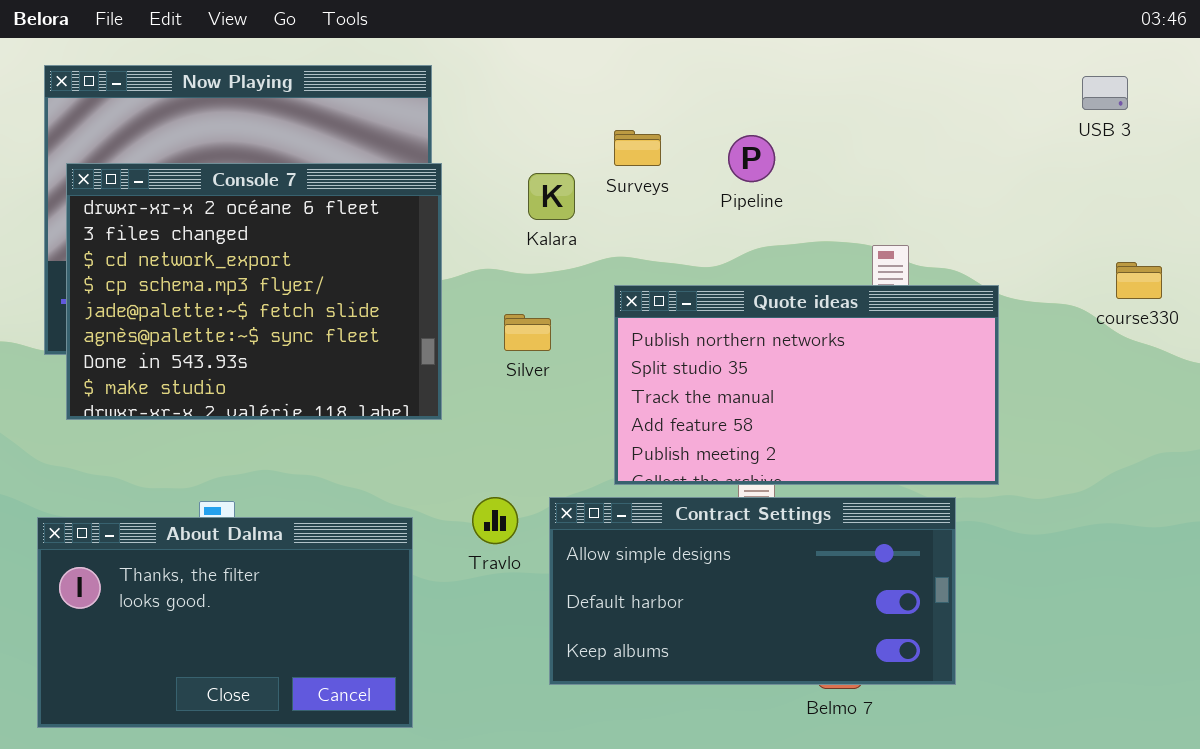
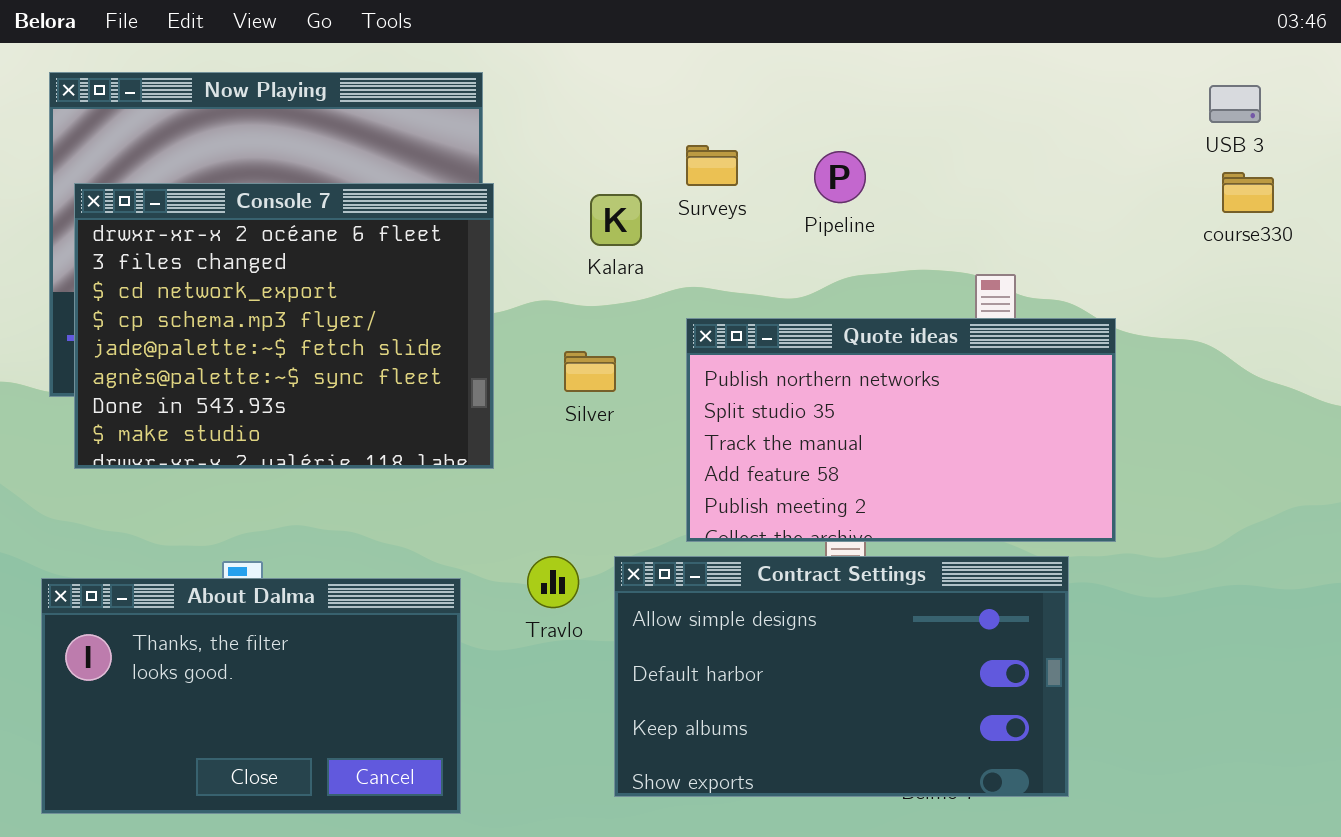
course330: [1116,262,1162,299] -> [1222,172,1274,213], moved
Contract Settings: [549,497,956,685] -> [614,556,1069,797], resized

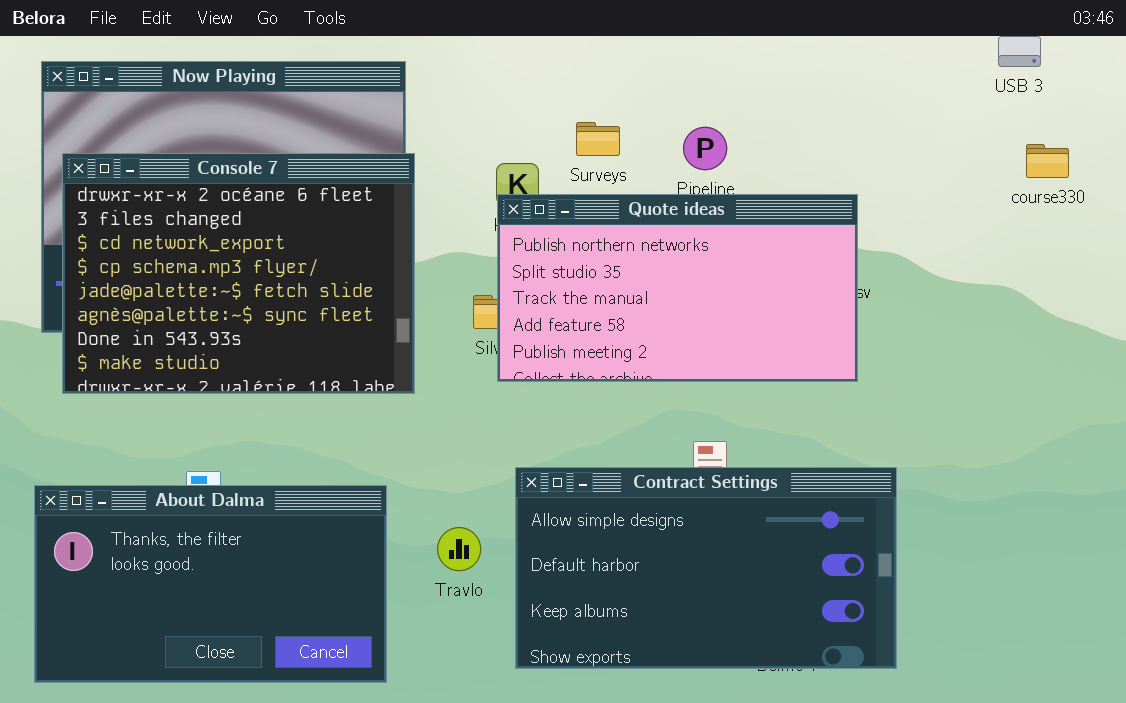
USB 3: [1209,85,1261,123] -> [998,36,1041,67], moved
Quote ideas: [686,318,1116,542] -> [497,194,858,382], moved
Travlo: [527,556,579,608] -> [437,527,481,571], moved

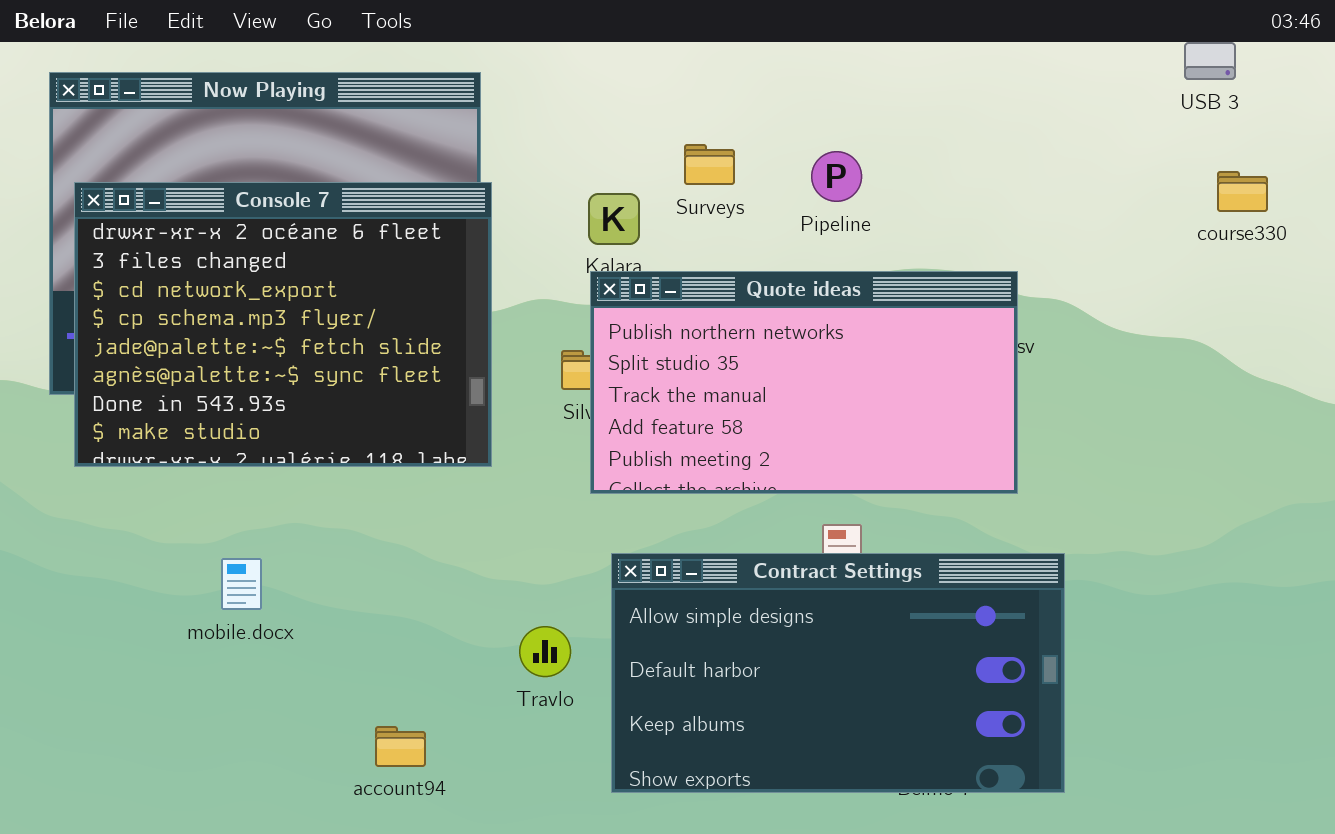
Quote ideas: [497,194,858,382] -> [590,271,1018,494], moved
About Dalma: [34,485,387,683] -> none, closed

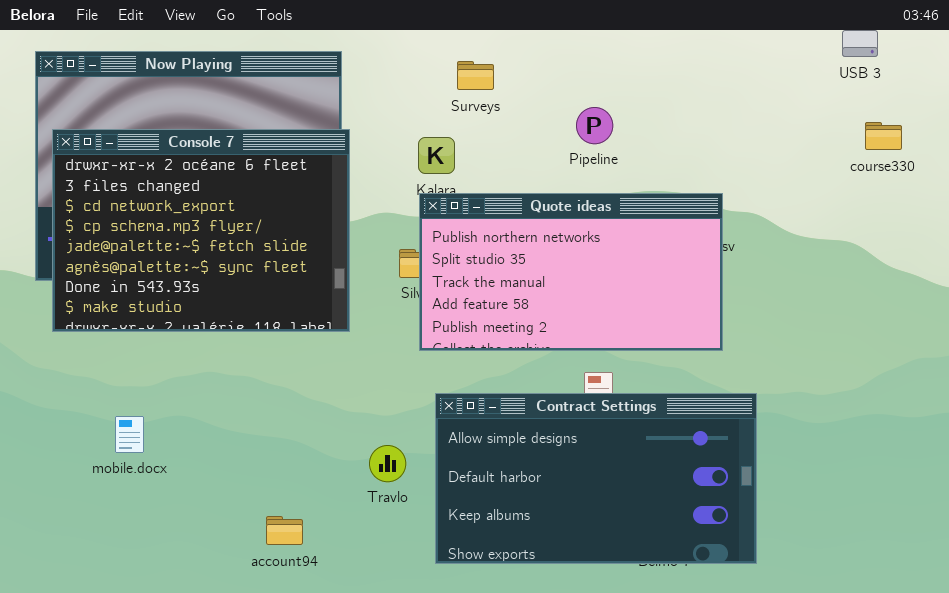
Surveys: [684,144,735,185] -> [457,61,494,90], moved
mobile.docx: [221,558,262,610] -> [115,416,144,453], moved

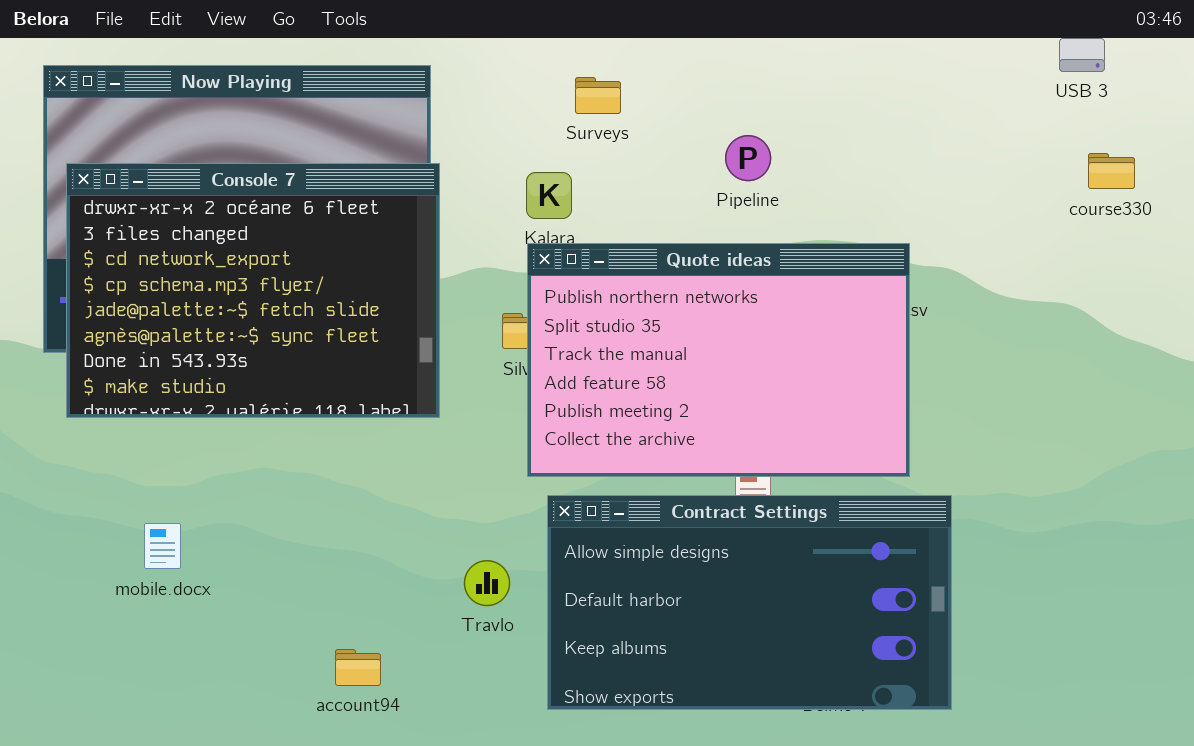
Quote ideas: [419,193,723,351] -> [527,243,910,477], resized

